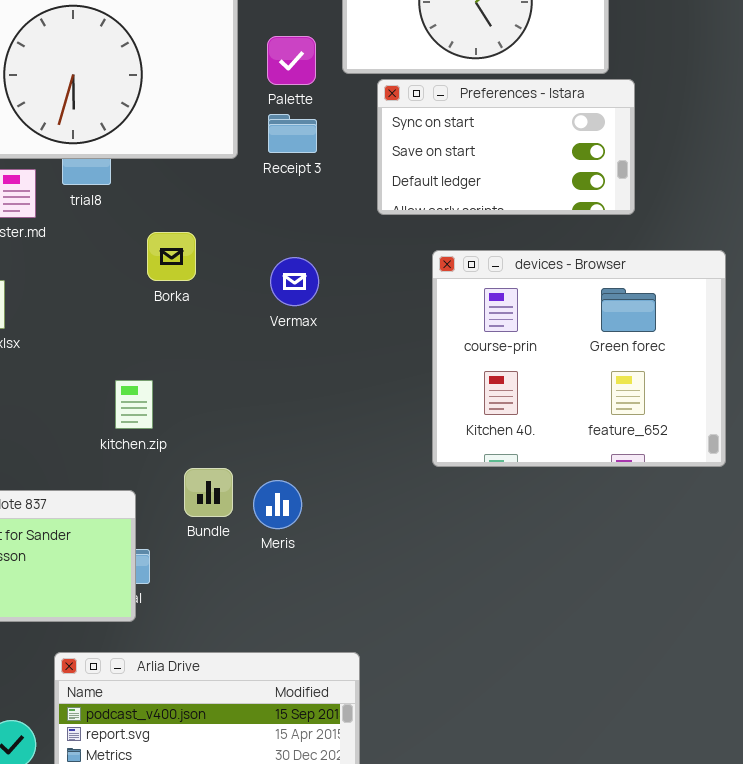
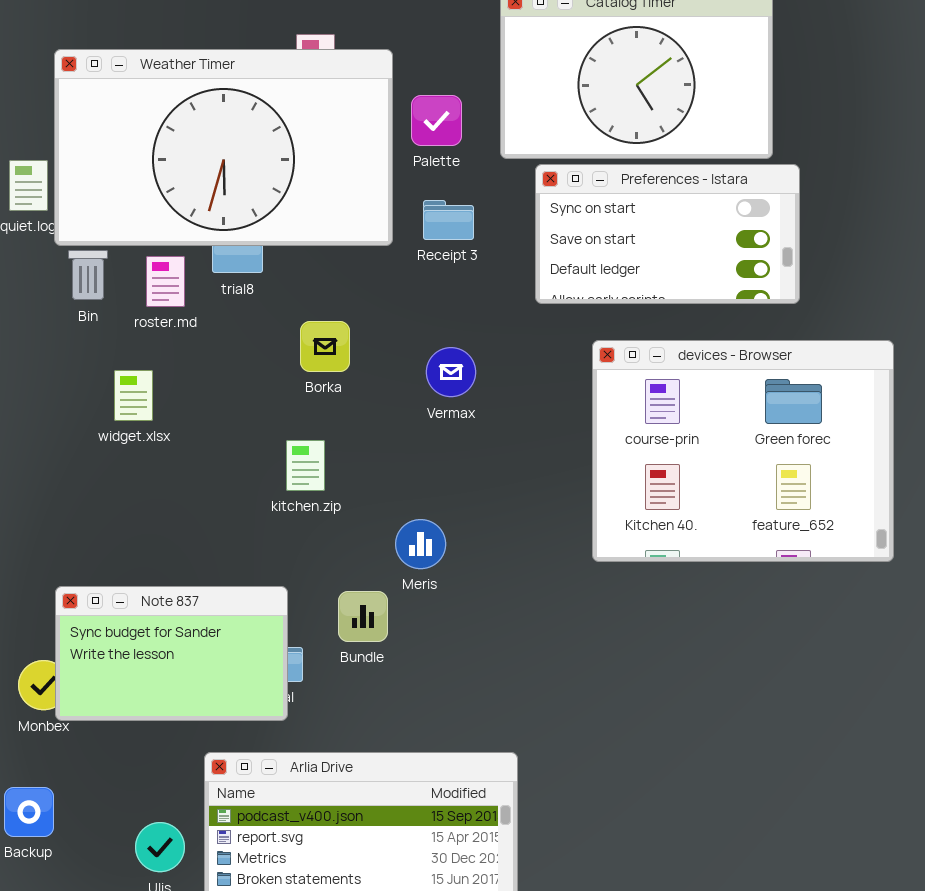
Palette: [267,36,316,85] -> [411,95,462,146], moved
kitchen.zip: [115,380,153,429] -> [286,440,325,491], moved
Bundle: [184,468,233,517] -> [338,591,388,642], moved
Meris: [253,480,302,529] -> [395,519,446,569], moved

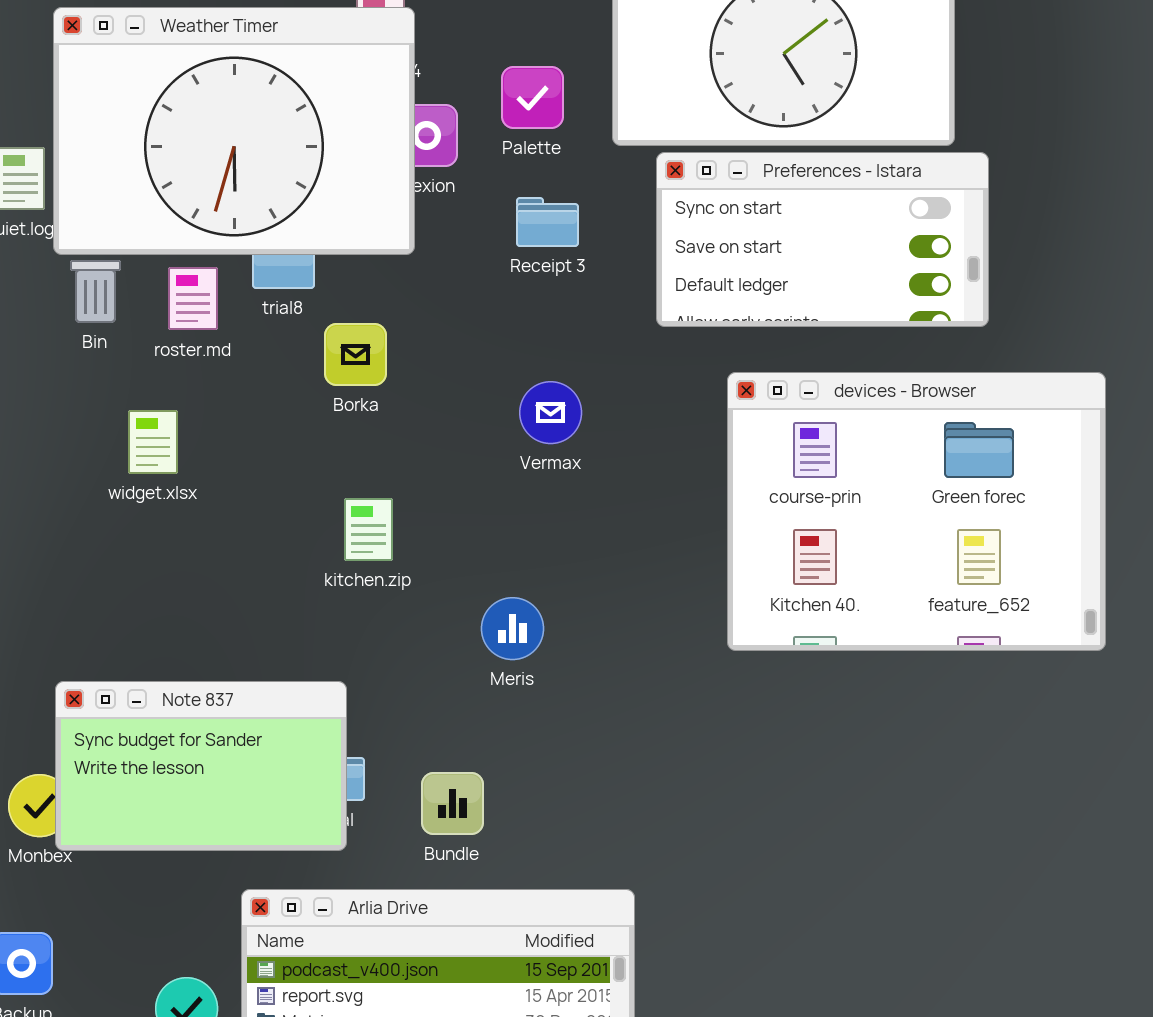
Weather Timer: [54,49,393,246] -> [53,7,415,255], resized
Borka: [300,321,350,372] -> [324,323,387,386], moved
Bundle: [338,591,388,642] -> [421,772,484,835], moved

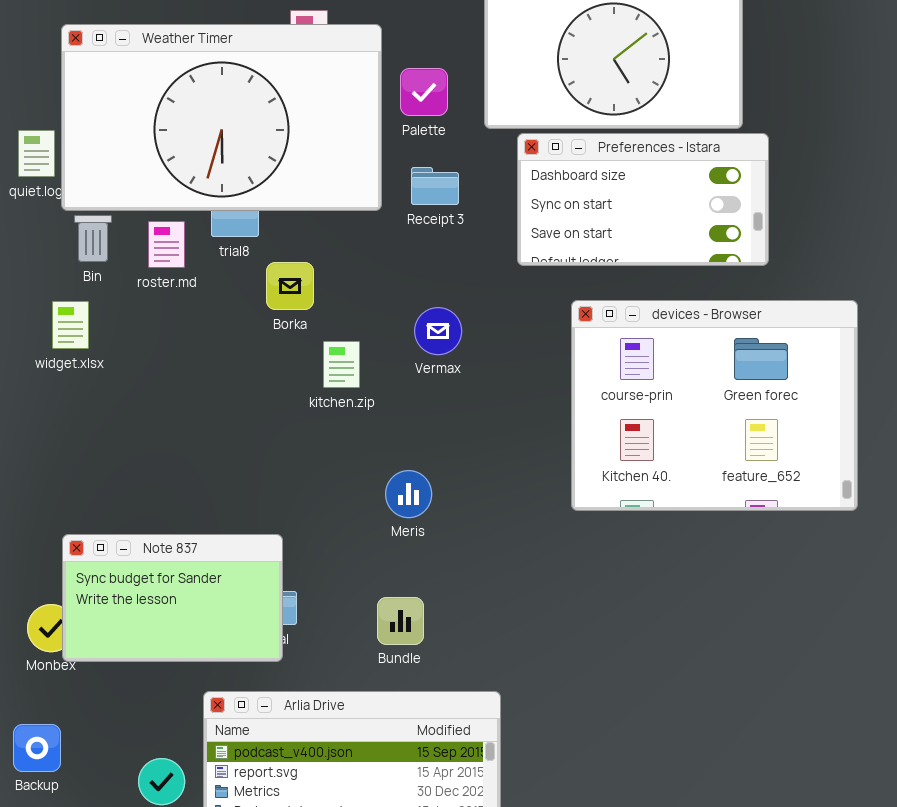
Weather Timer: [53,7,415,255] -> [61,24,382,211], resized
Preferences - Istara: [656,152,989,327] -> [517,133,769,266], scrolled up 1 row
widget.xlsx: [128,410,178,474] -> [52,301,89,349], moved
kitchen.zip: [344,498,393,561] -> [323,341,360,388], moved
Bundle: [421,772,484,835] -> [377,597,424,645], moved

